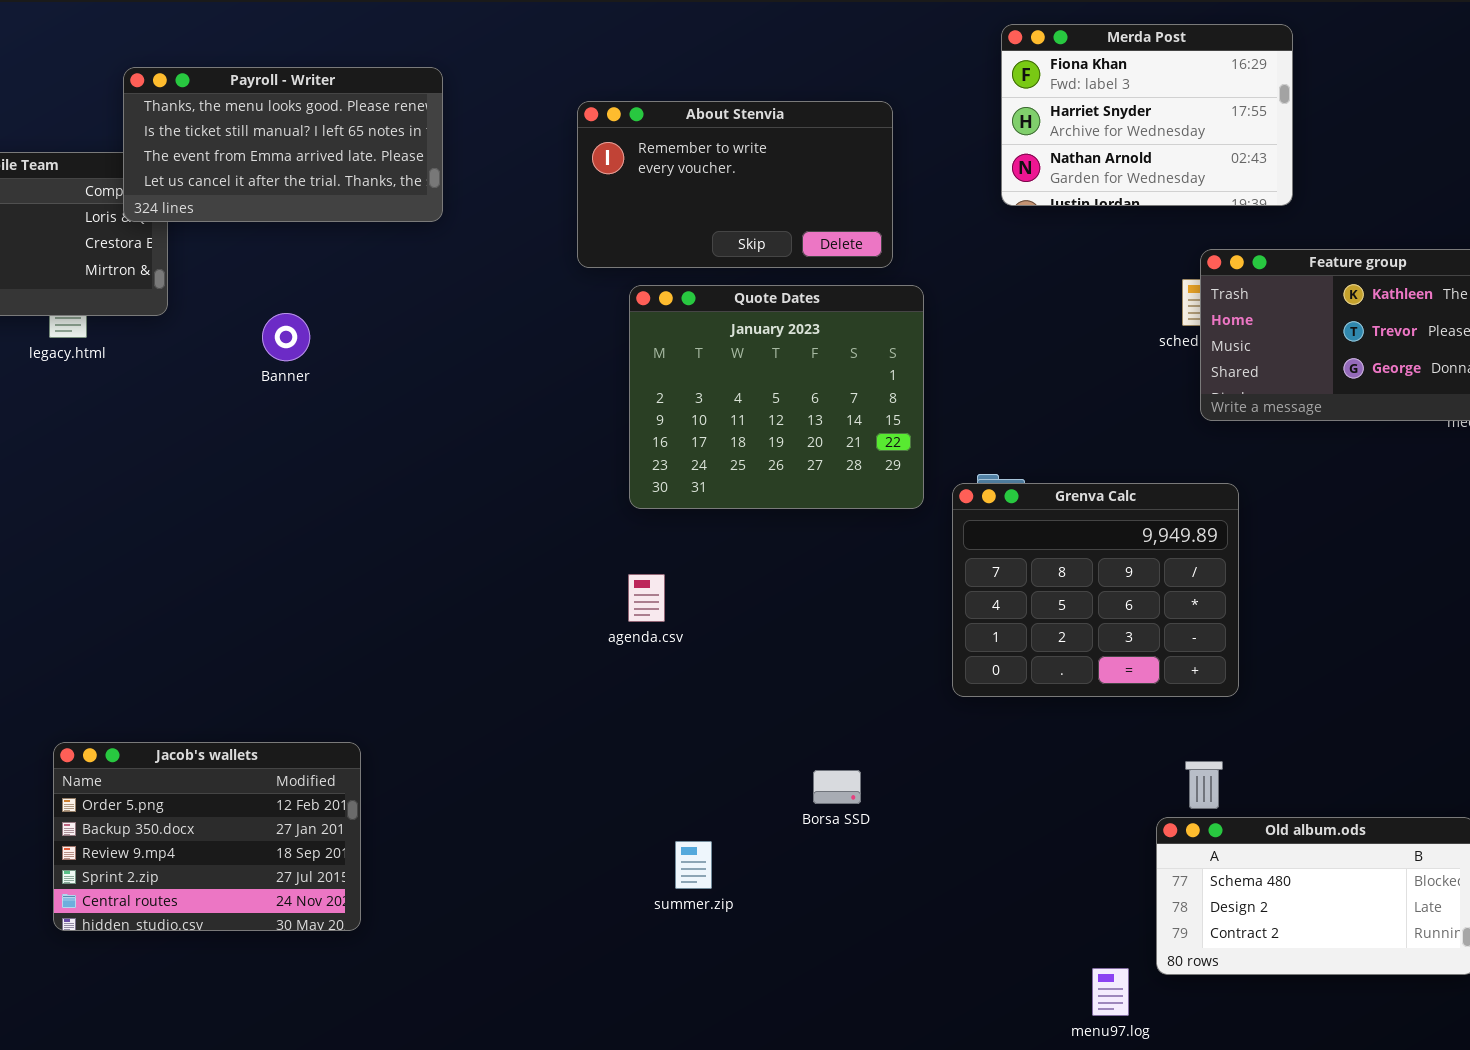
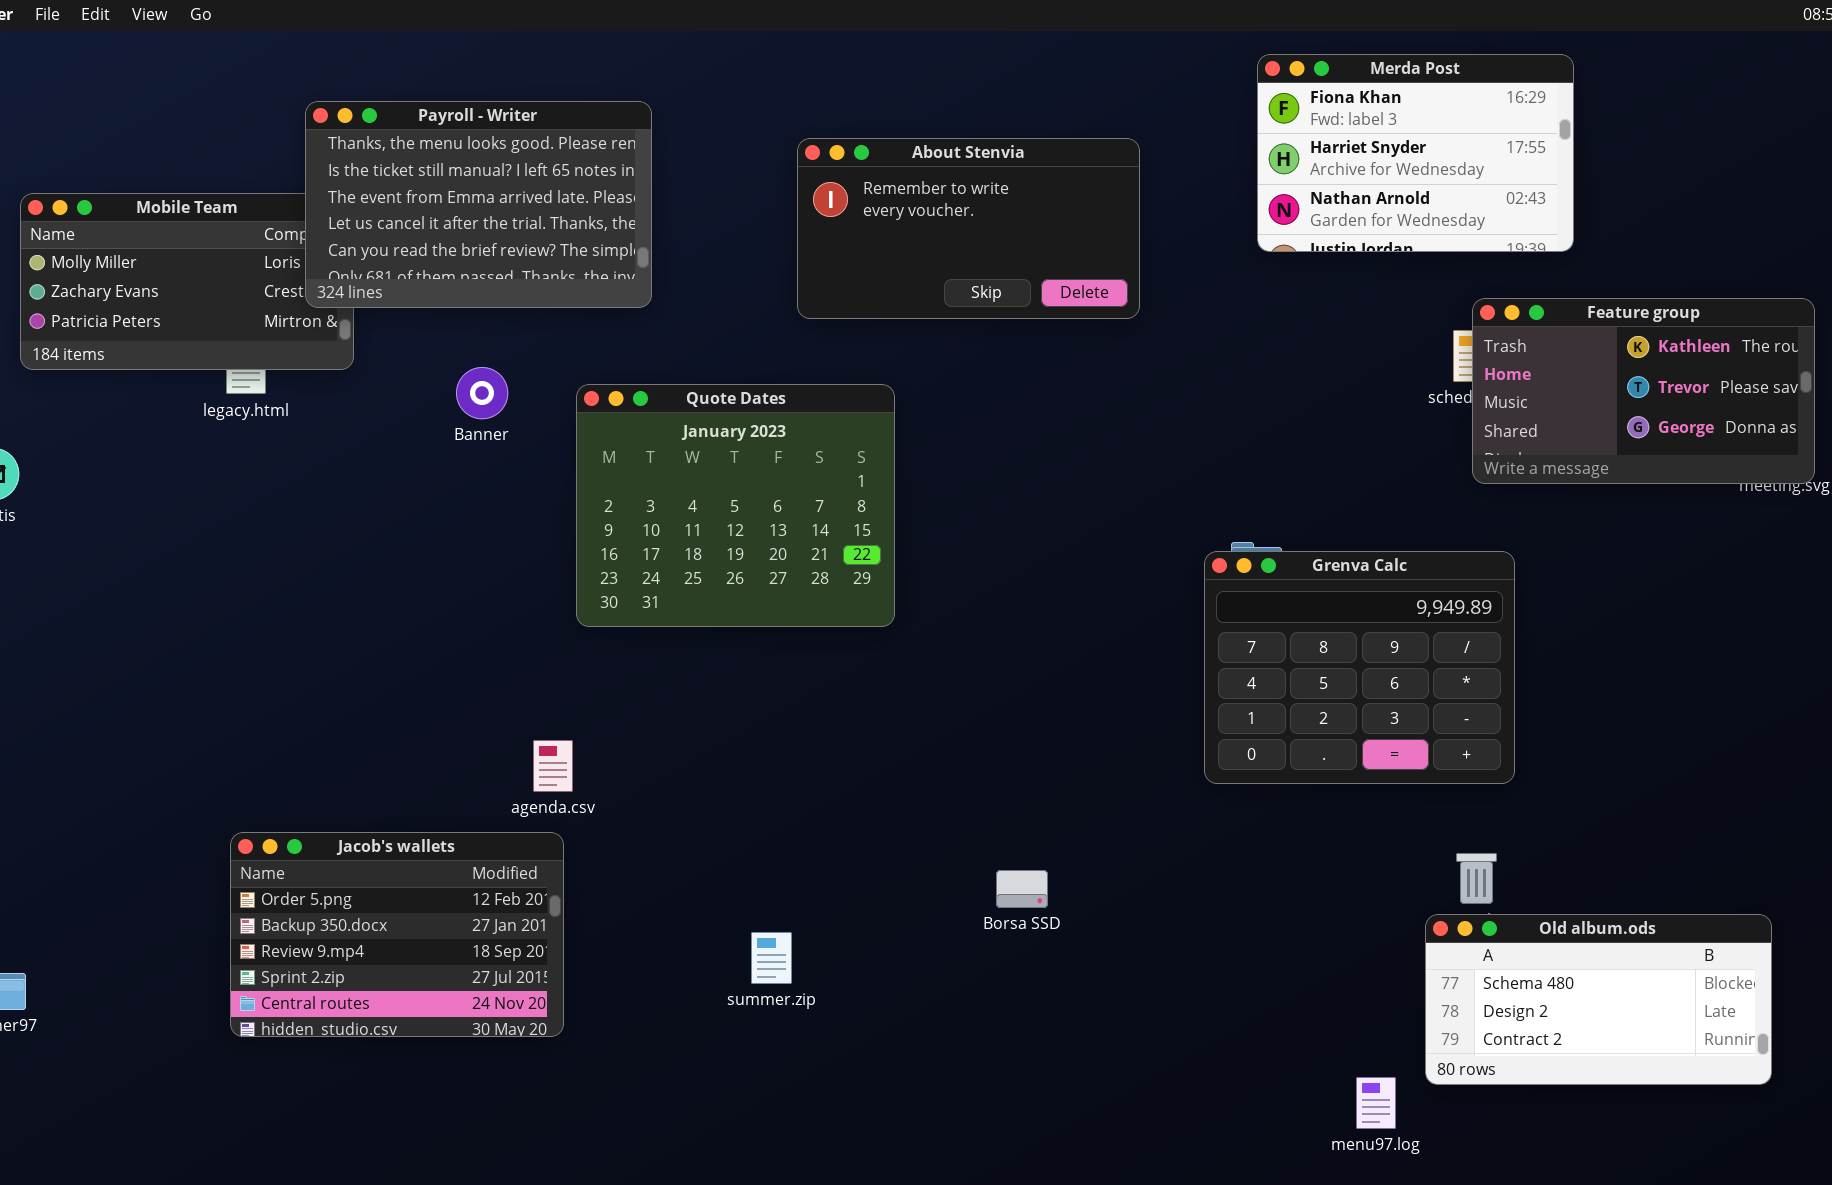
Payroll - Writer: [123,67,443,222] -> [305,101,652,308], resized
Quote Dates: [629,285,924,509] -> [576,384,895,627], moved
agenda.csv: [628,574,665,622] -> [533,740,573,792], moved
Borsa SSD: [813,770,861,804] -> [996,870,1048,908], moved
summer.zip: [675,841,712,889] -> [751,932,792,984], moved

